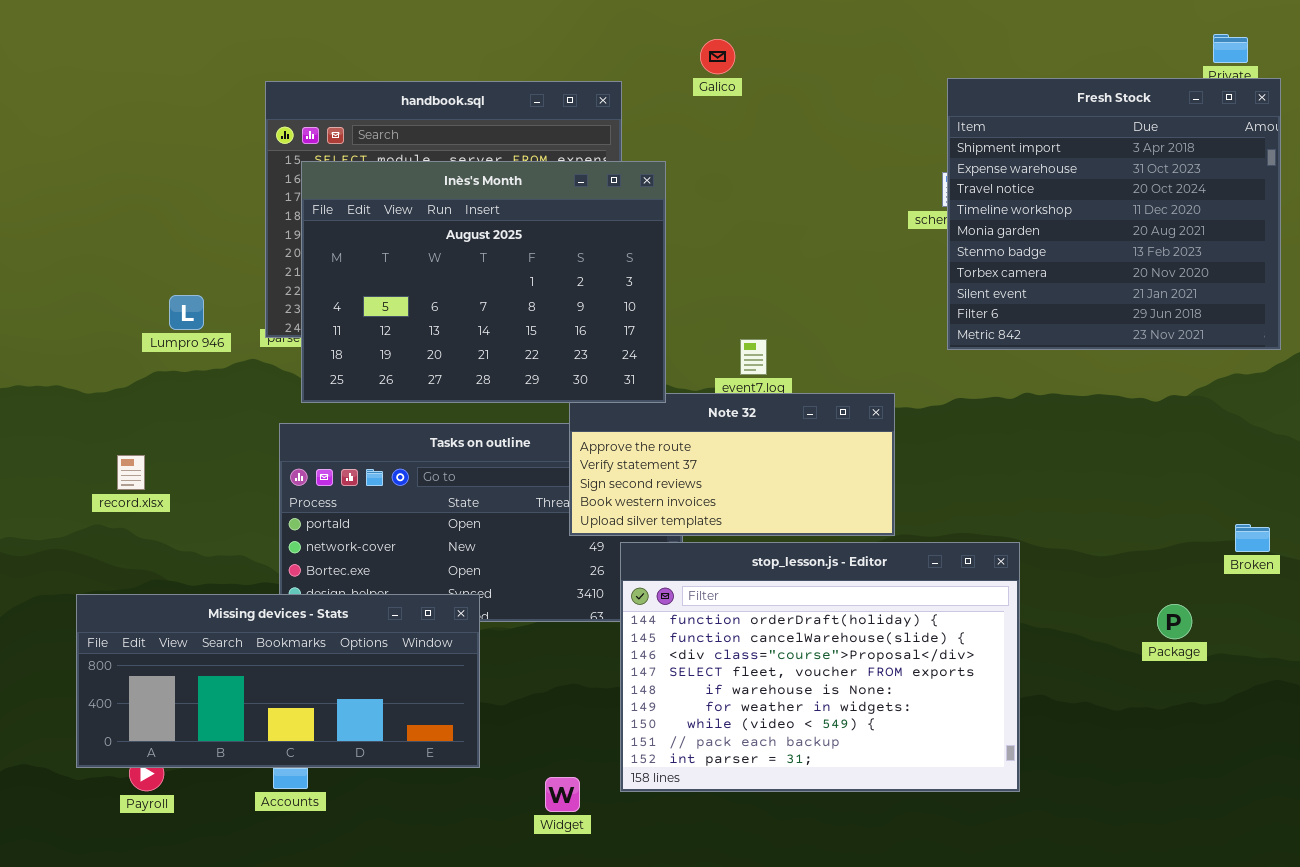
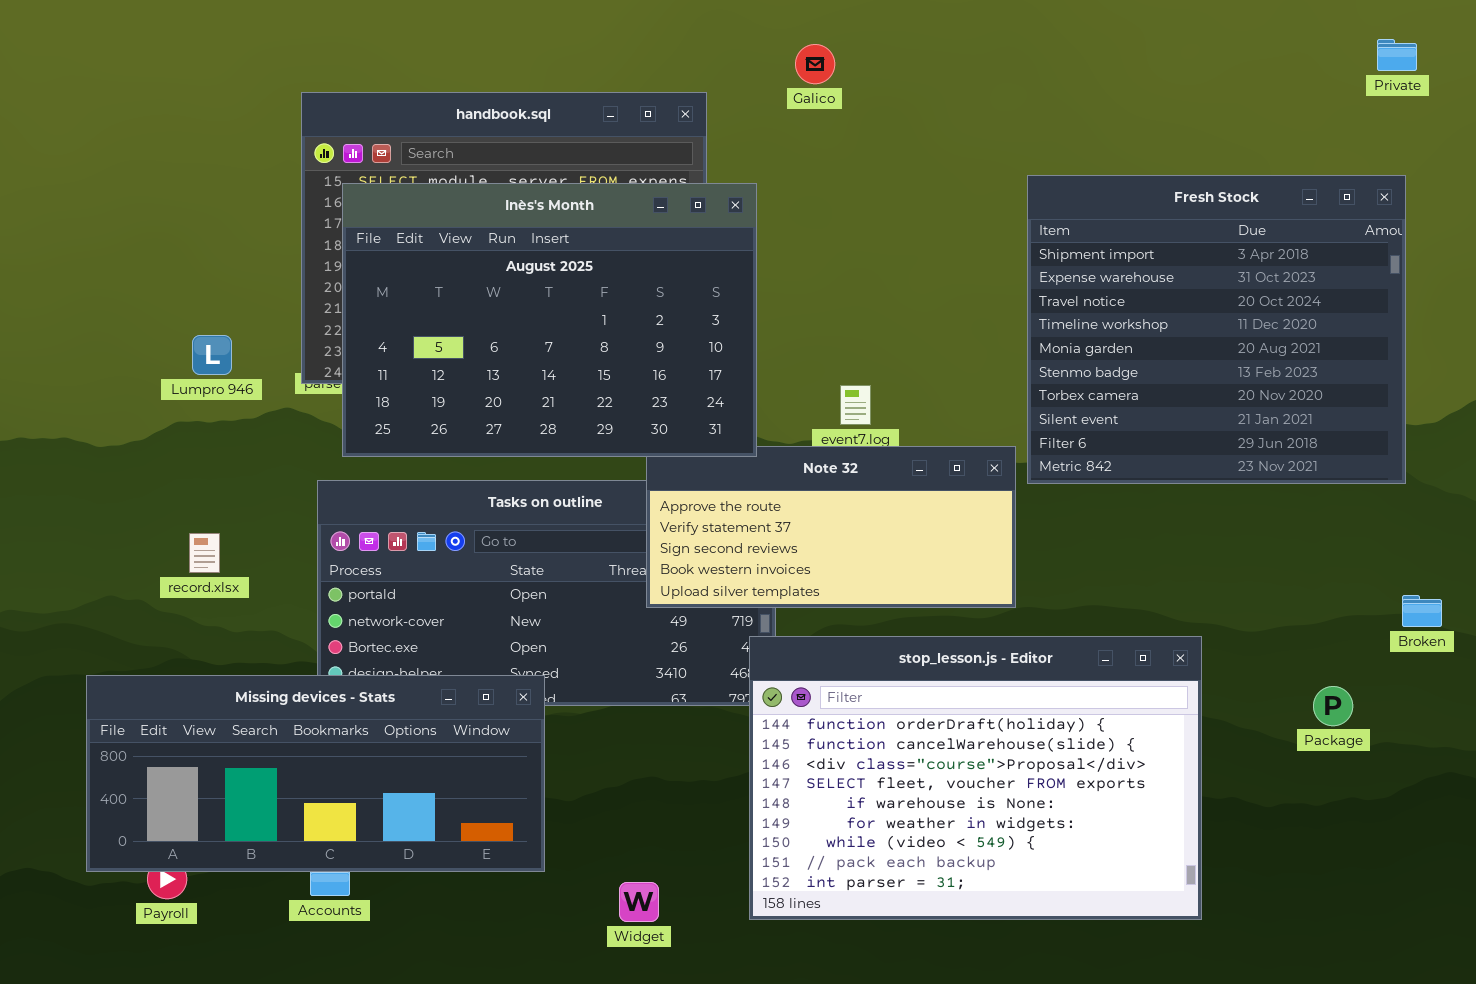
Fresh Stock: [947,78,1281,350] -> [1027,175,1406,484], moved
record.xlsx: [117,455,145,490] -> [189,533,220,573], moved
stop_lesson.js - Editor: [620,542,1020,792] -> [749,636,1202,920], moved

